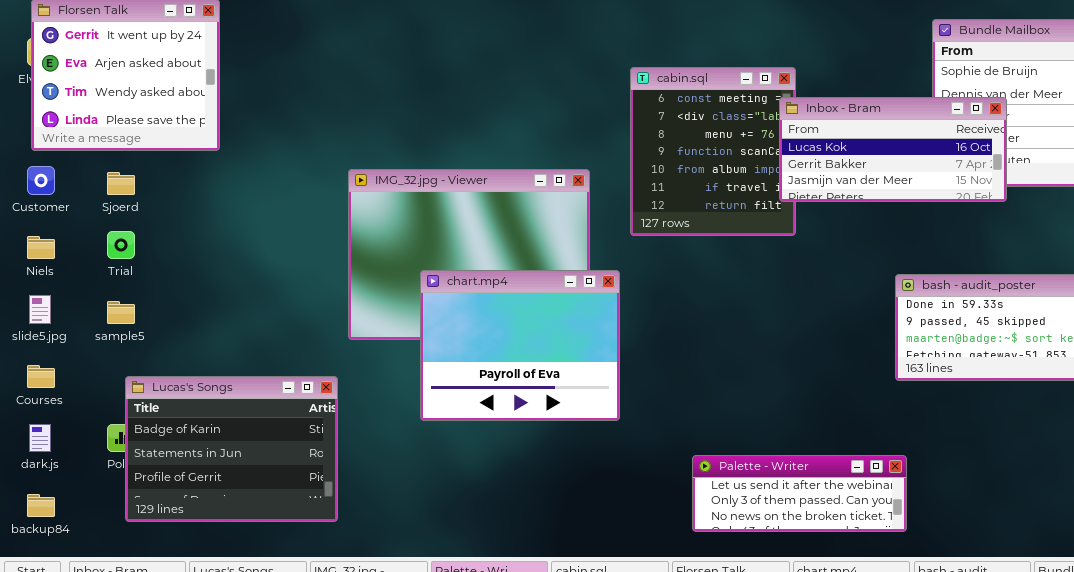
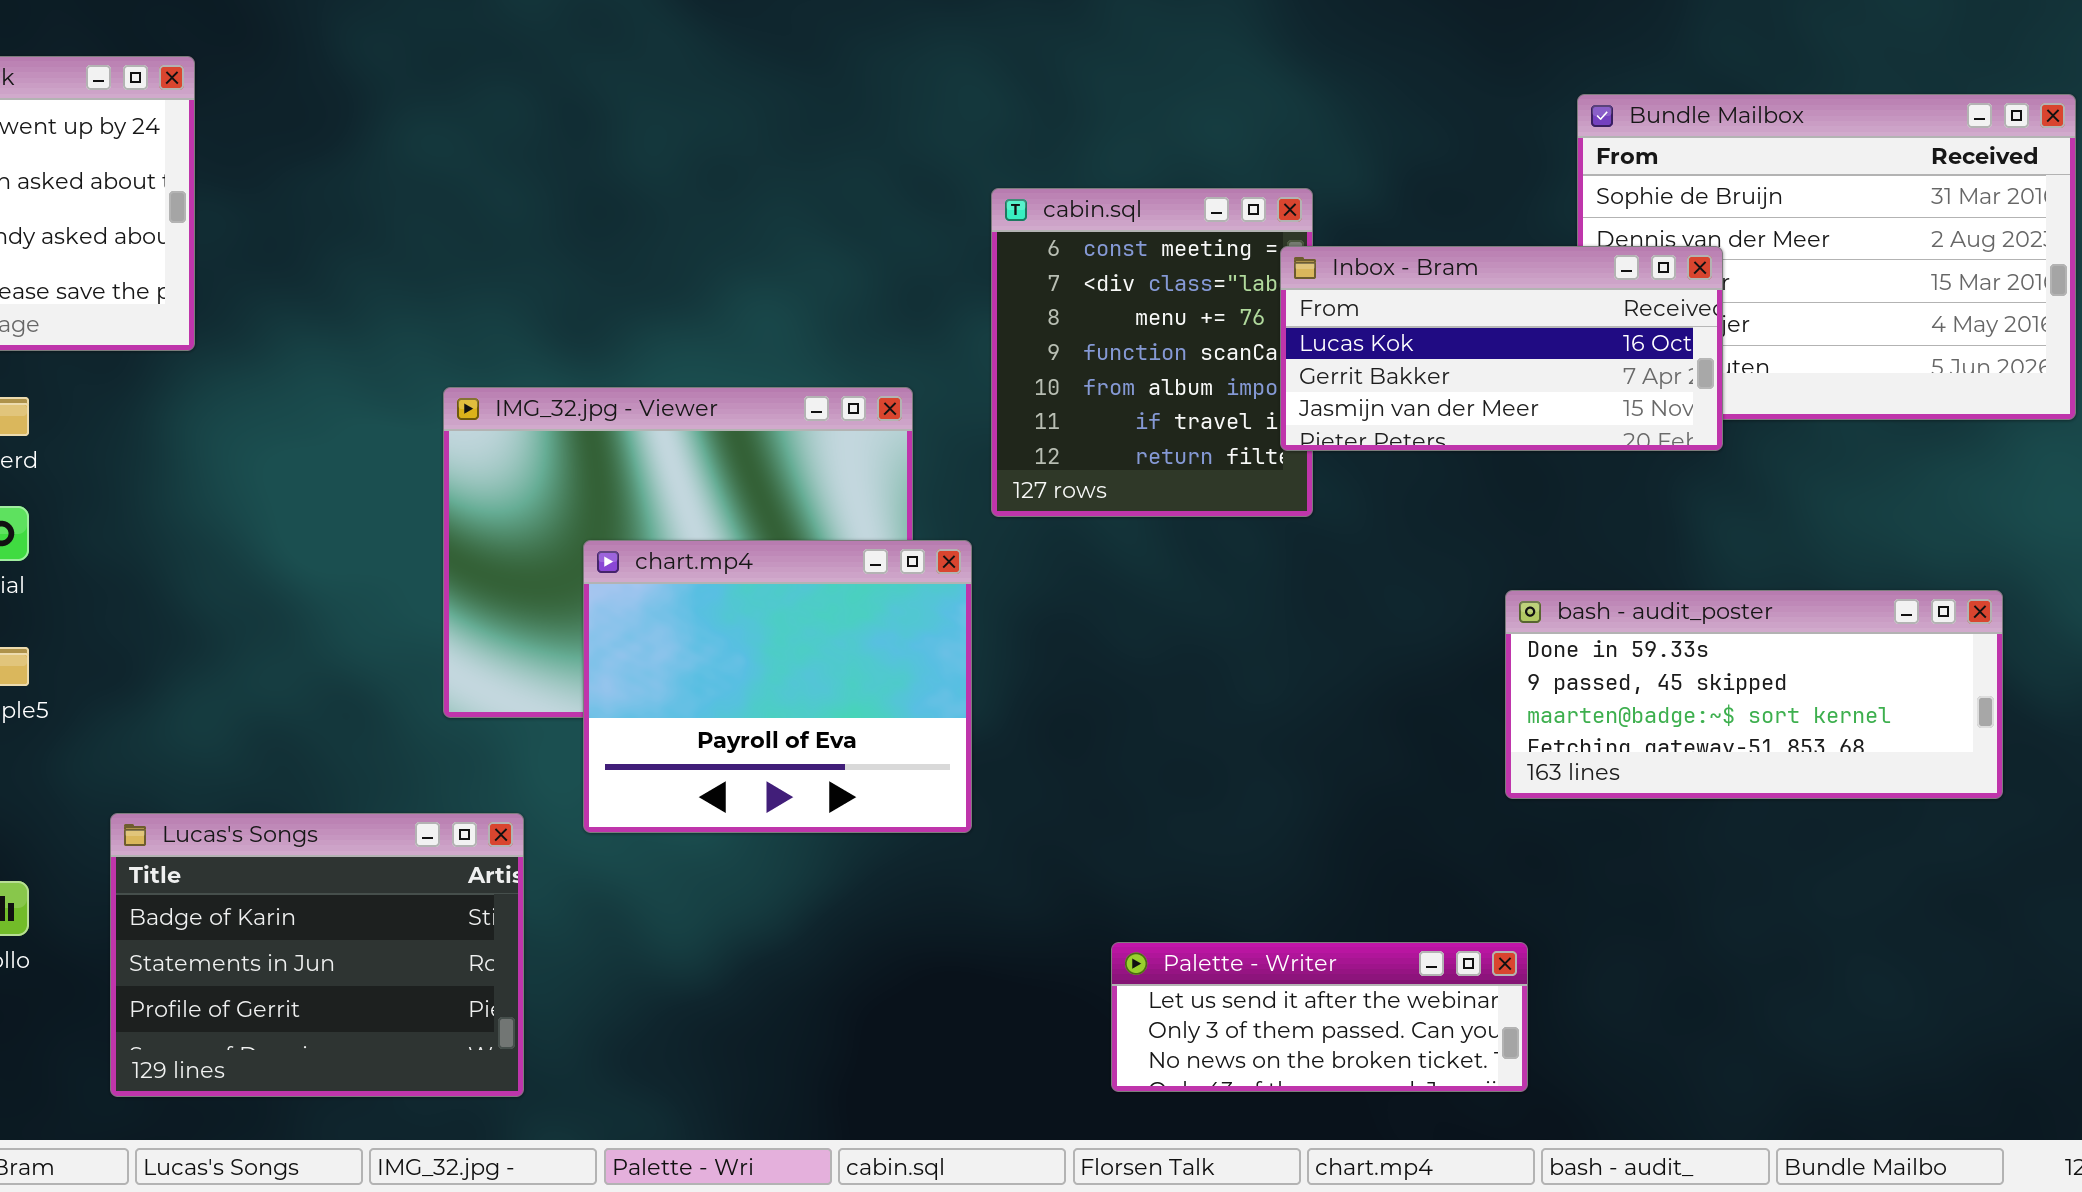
chart.mp4: [420,270,620,421] -> [583,540,972,833], moved
Lucas's Songs: [125,376,338,522] -> [110,813,524,1097], moved

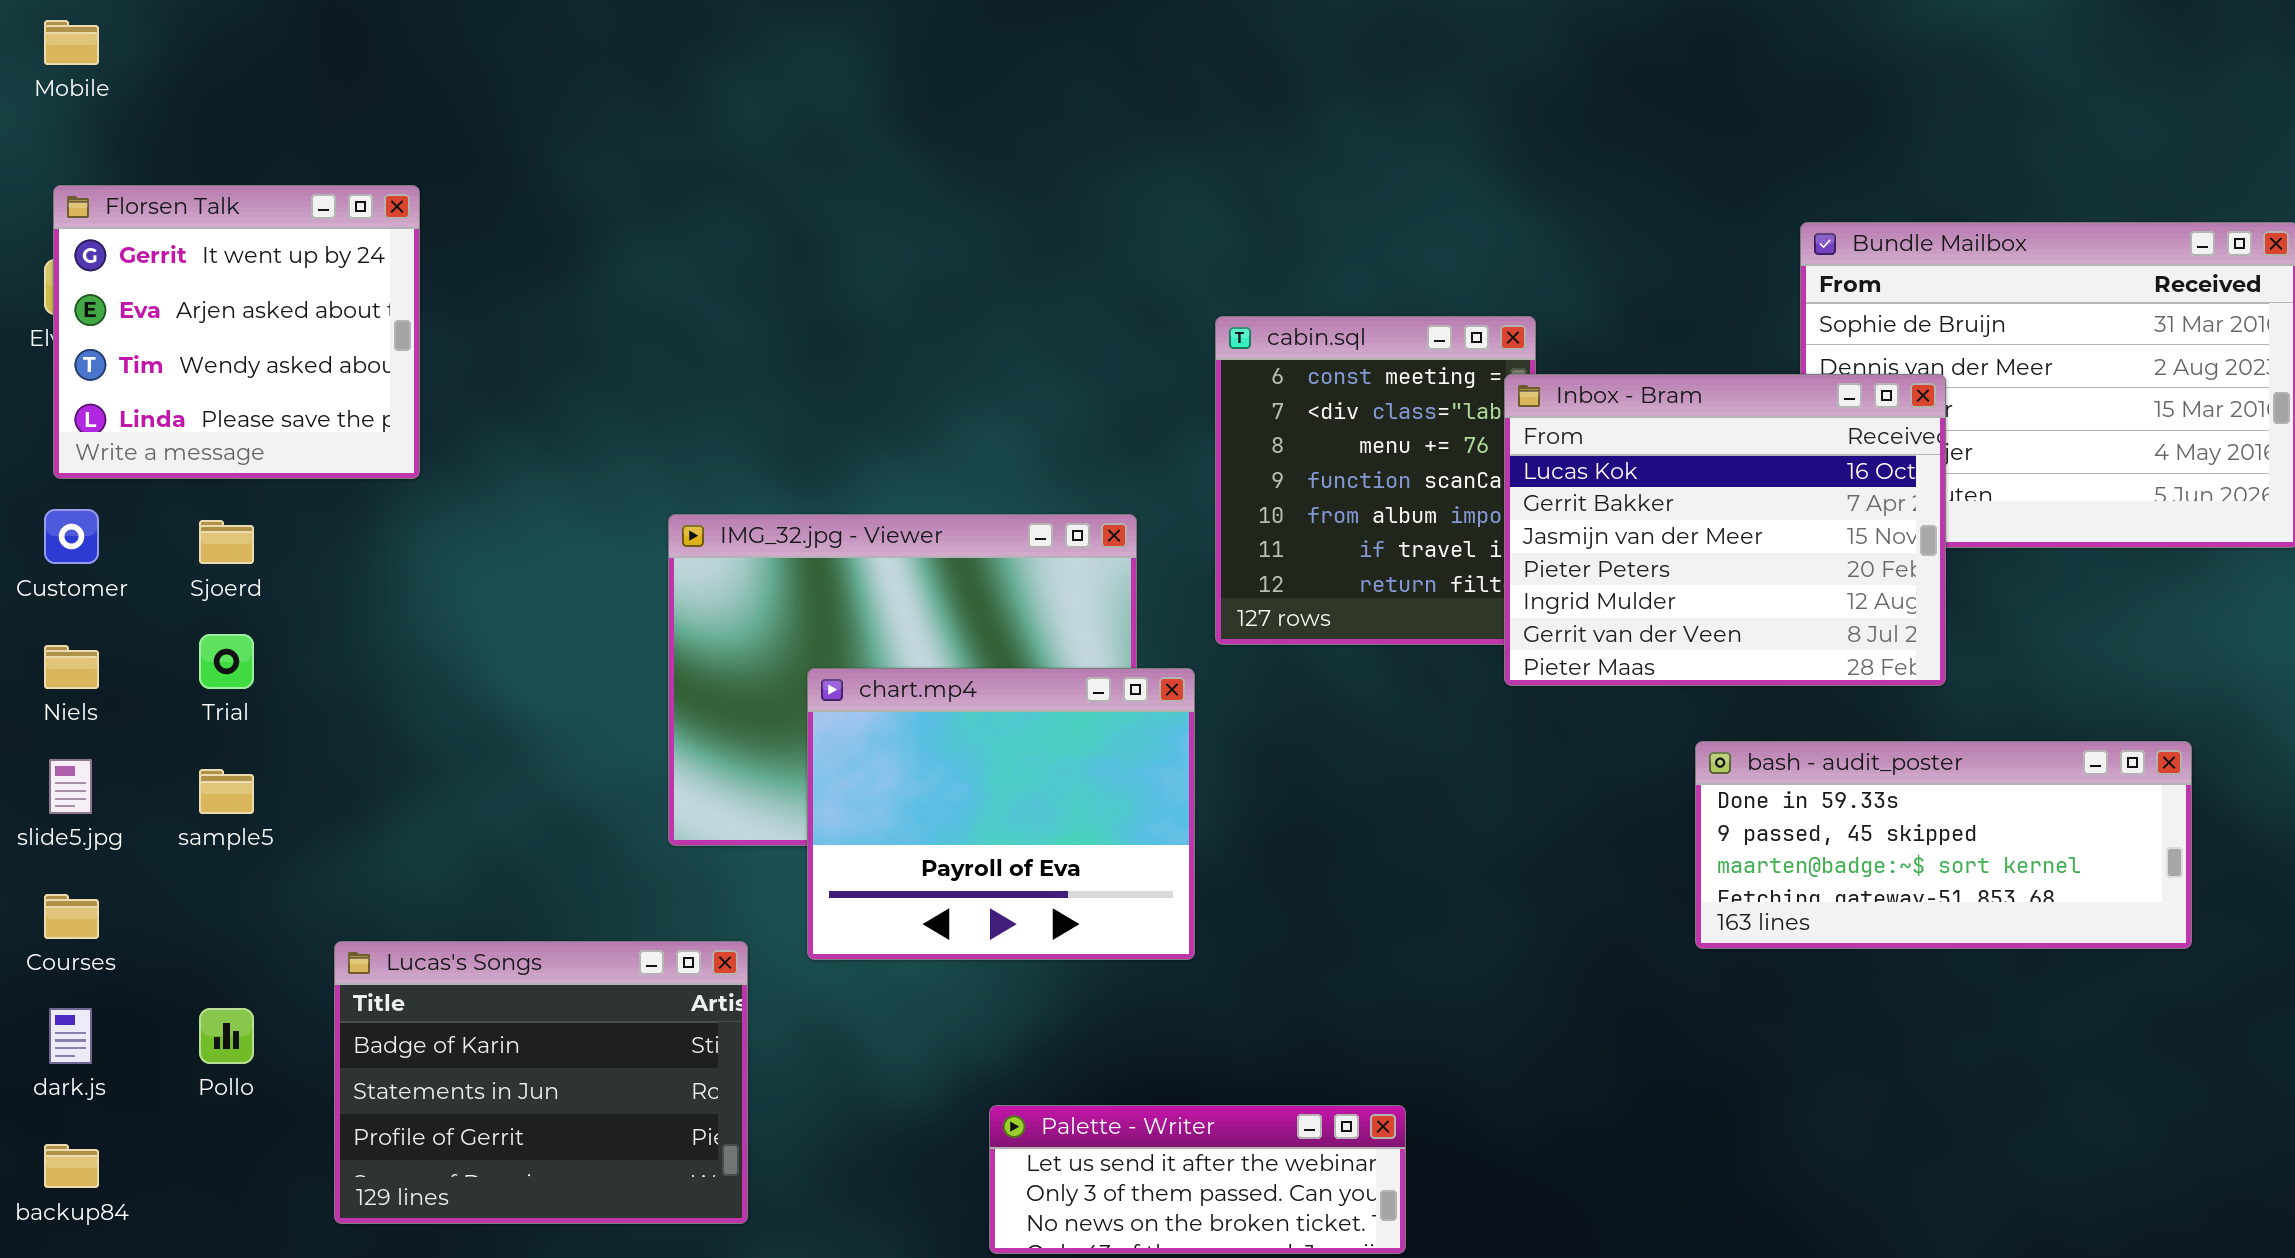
Inbox - Bram: [1280,246,1723,451] -> [1504,374,1946,686], resized
bash - audit_poster: [1505,590,2003,799] -> [1695,741,2192,949], moved
Palette - Writer: [1111,942,1528,1092] -> [989,1105,1406,1254], moved

